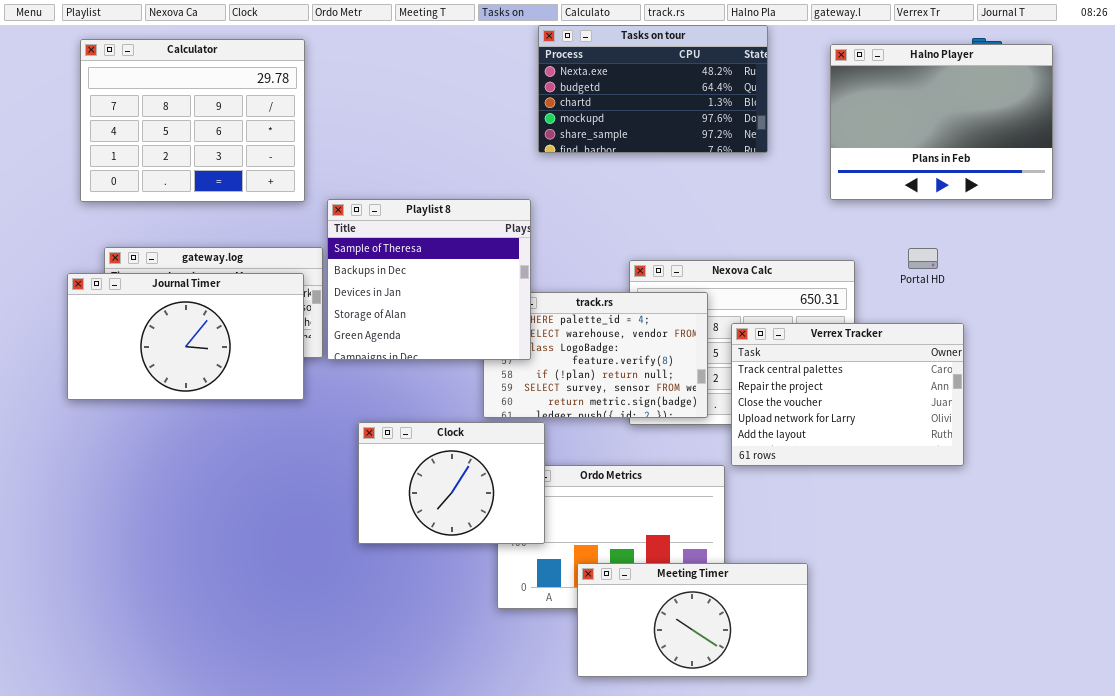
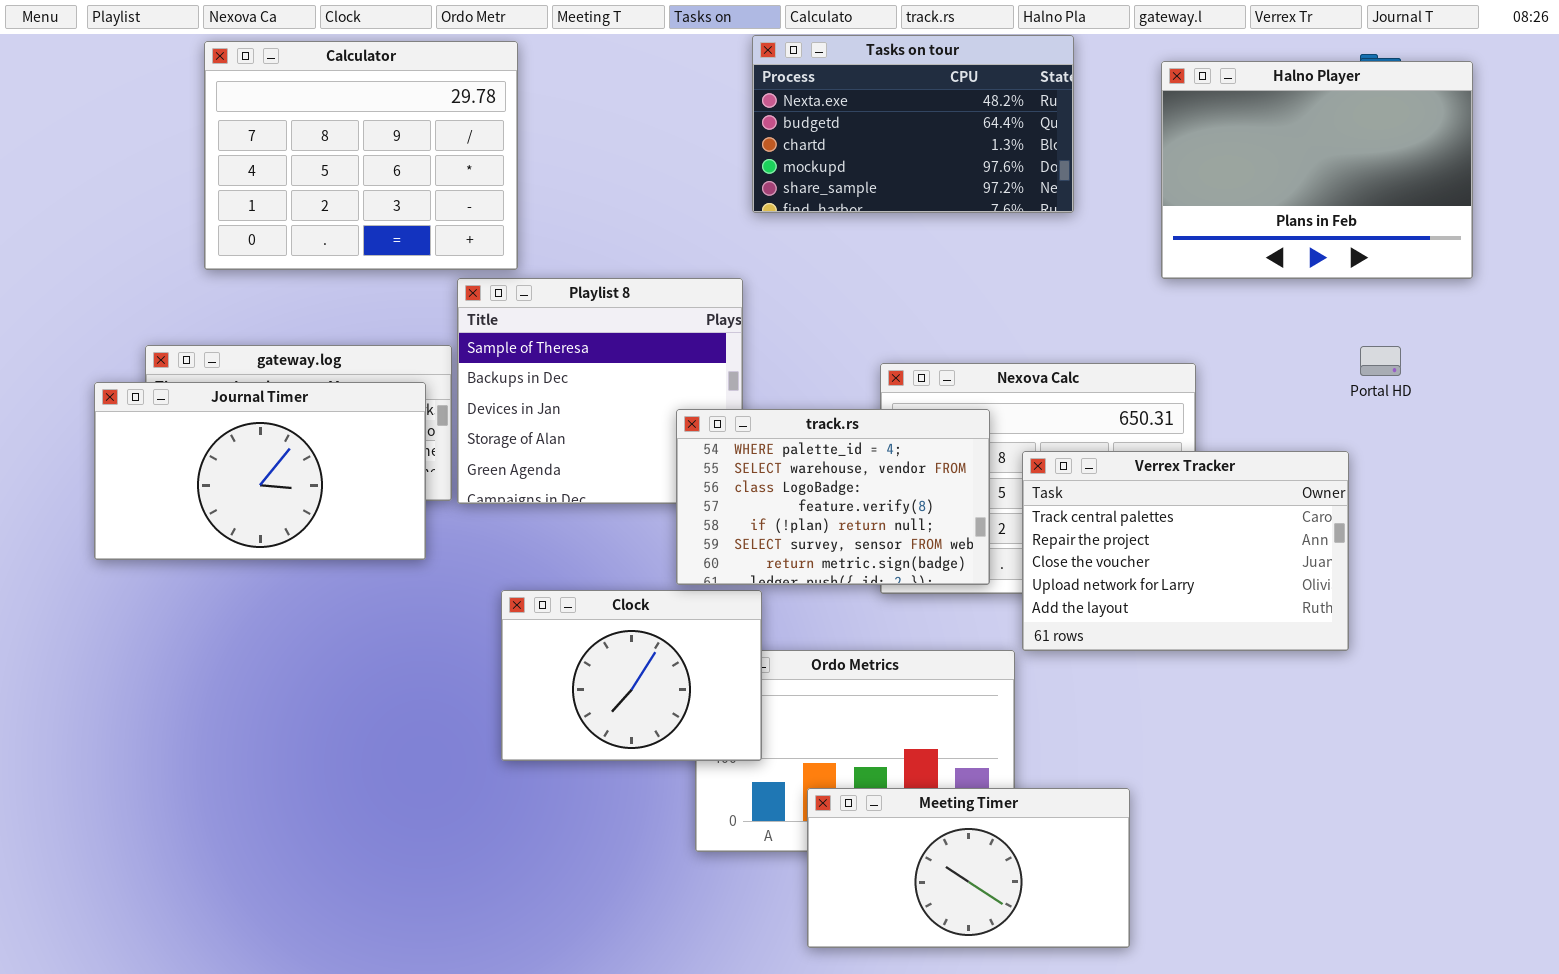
Calculator: [80,39,305,202] -> [204,41,518,270], moved
Portal HD: [908,248,938,269] -> [1360,346,1401,376], moved
track.rs: [483,292,708,418] -> [676,409,990,585], raised

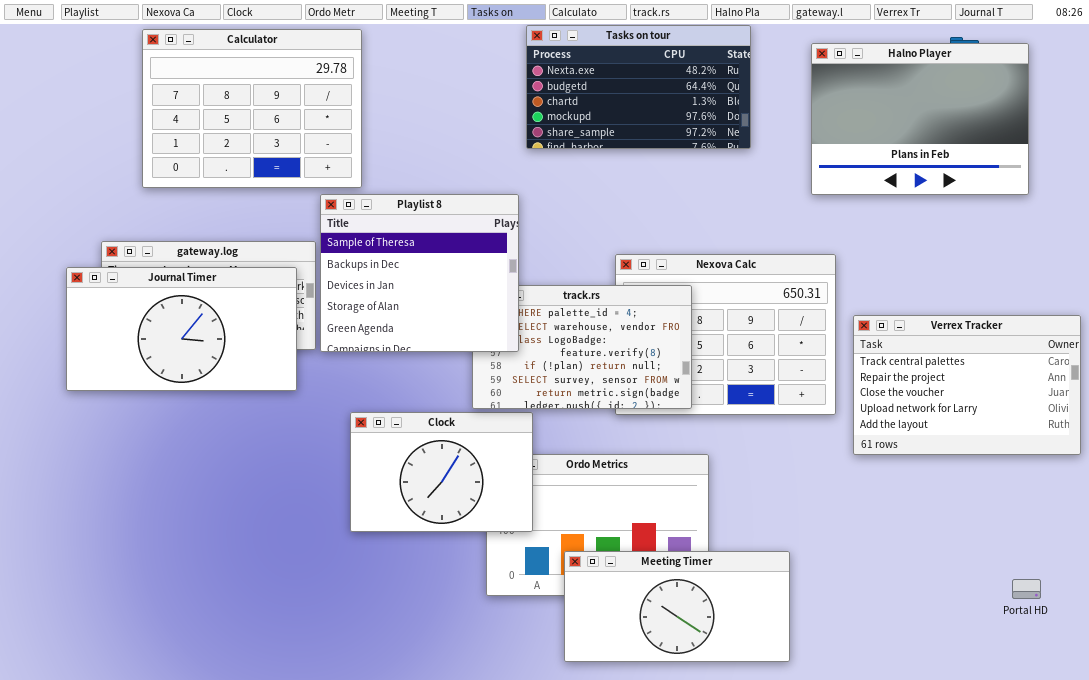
Playlist 8: [457,278,743,504] -> [320,194,519,352], raised
Portal HD: [1360,346,1401,376] -> [1012,579,1041,599], moved
Verrex Tracker: [1022,451,1349,651] -> [853,315,1081,455], moved

